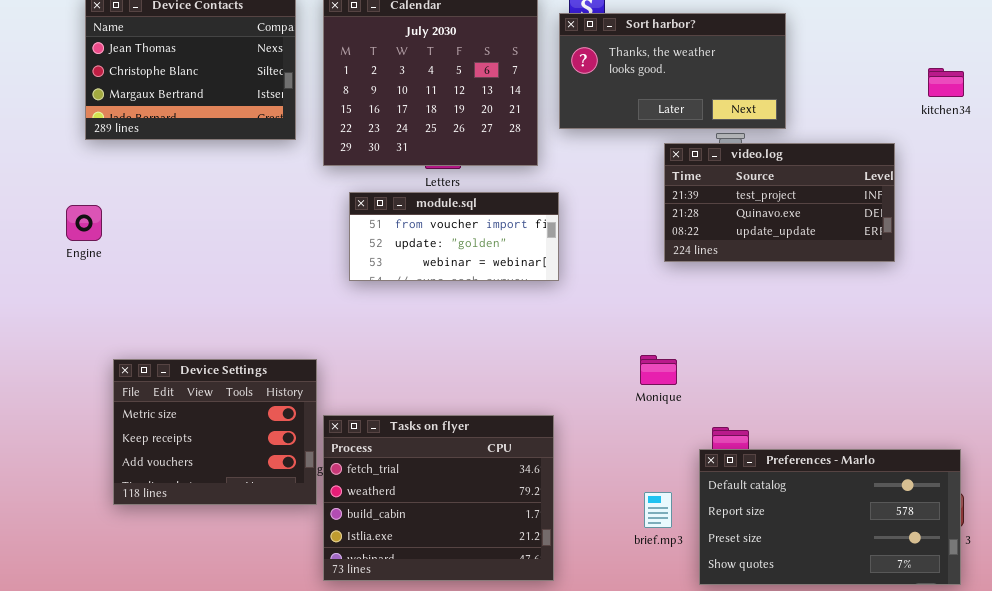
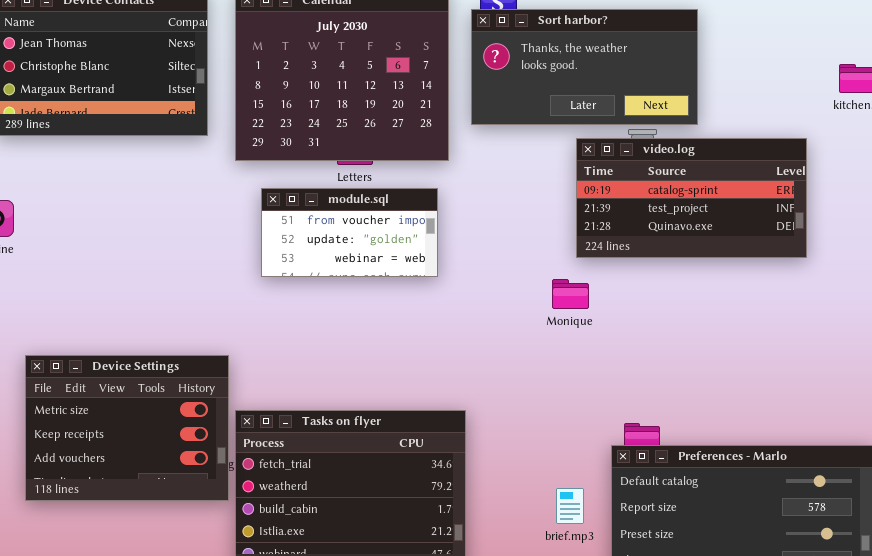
video.log: [664,143,895,262] -> [576,138,807,258], scrolled up 1 row
module.sql: [349,192,559,281] -> [261,188,438,277], resized
Monique: [640,355,677,385] -> [552,279,589,309], moved

